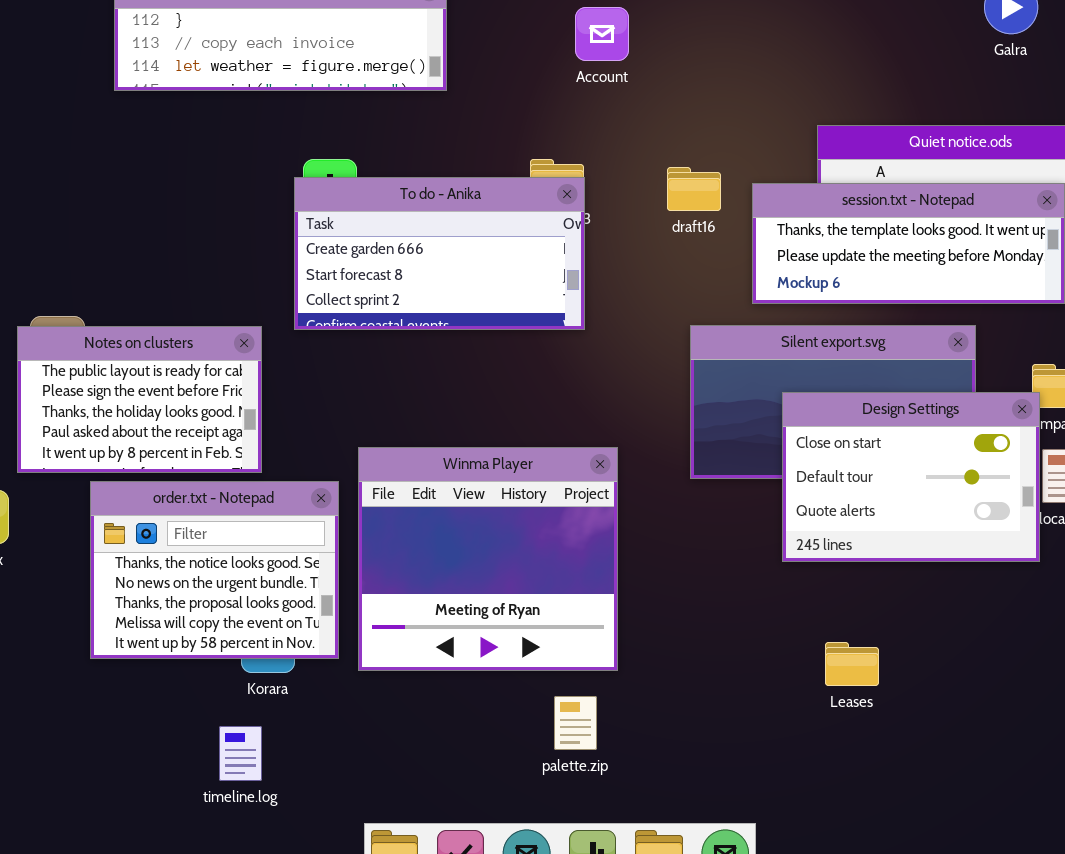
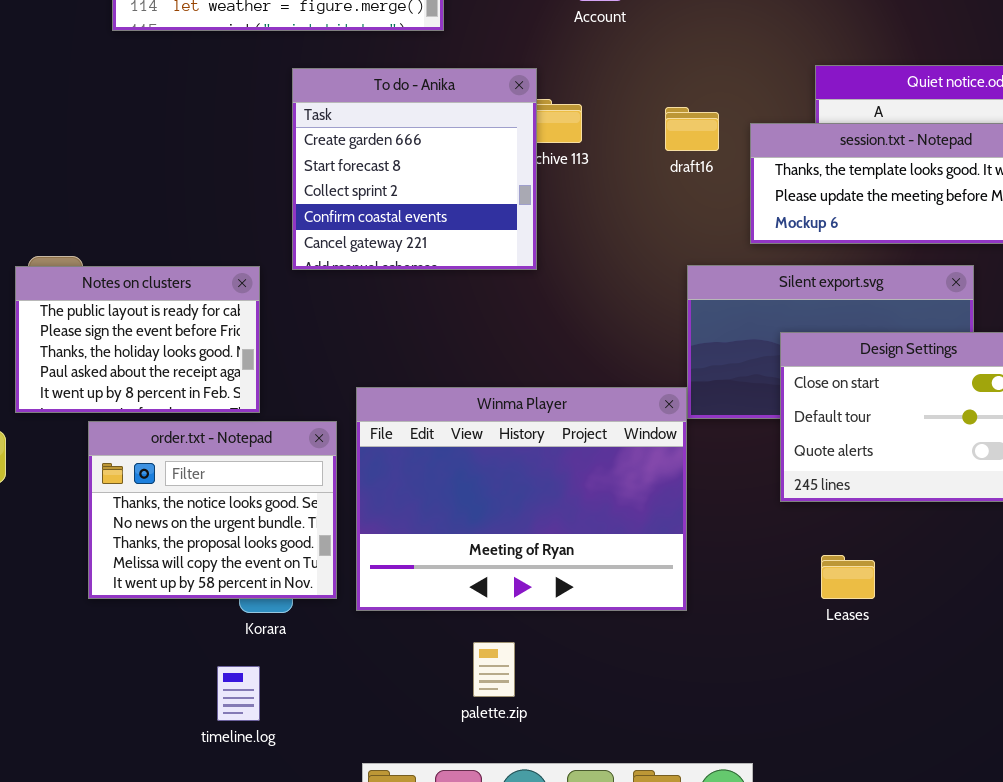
To do - Anika: [294,177,585,330] -> [292,68,537,270], resized
Winma Player: [358,447,618,671] -> [356,387,687,611], resized
Leases: [825,642,879,686] -> [821,555,875,599], moved
palette.zip: [554,696,597,750] -> [473,642,515,697], moved

